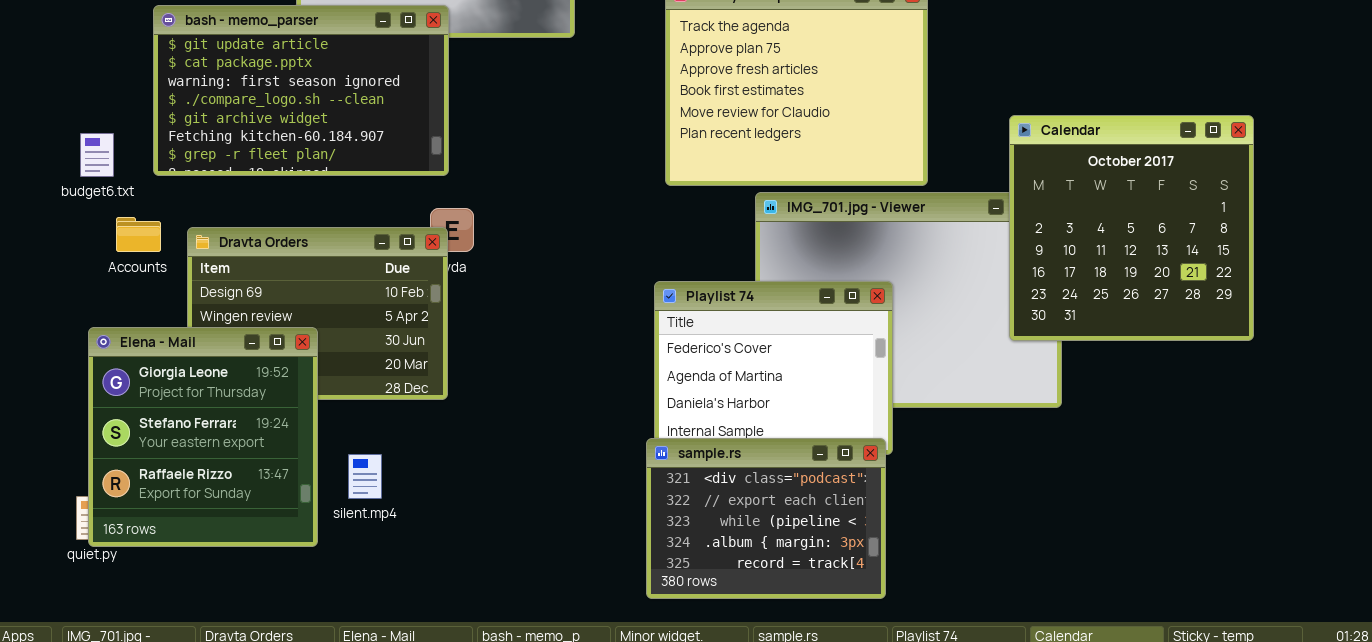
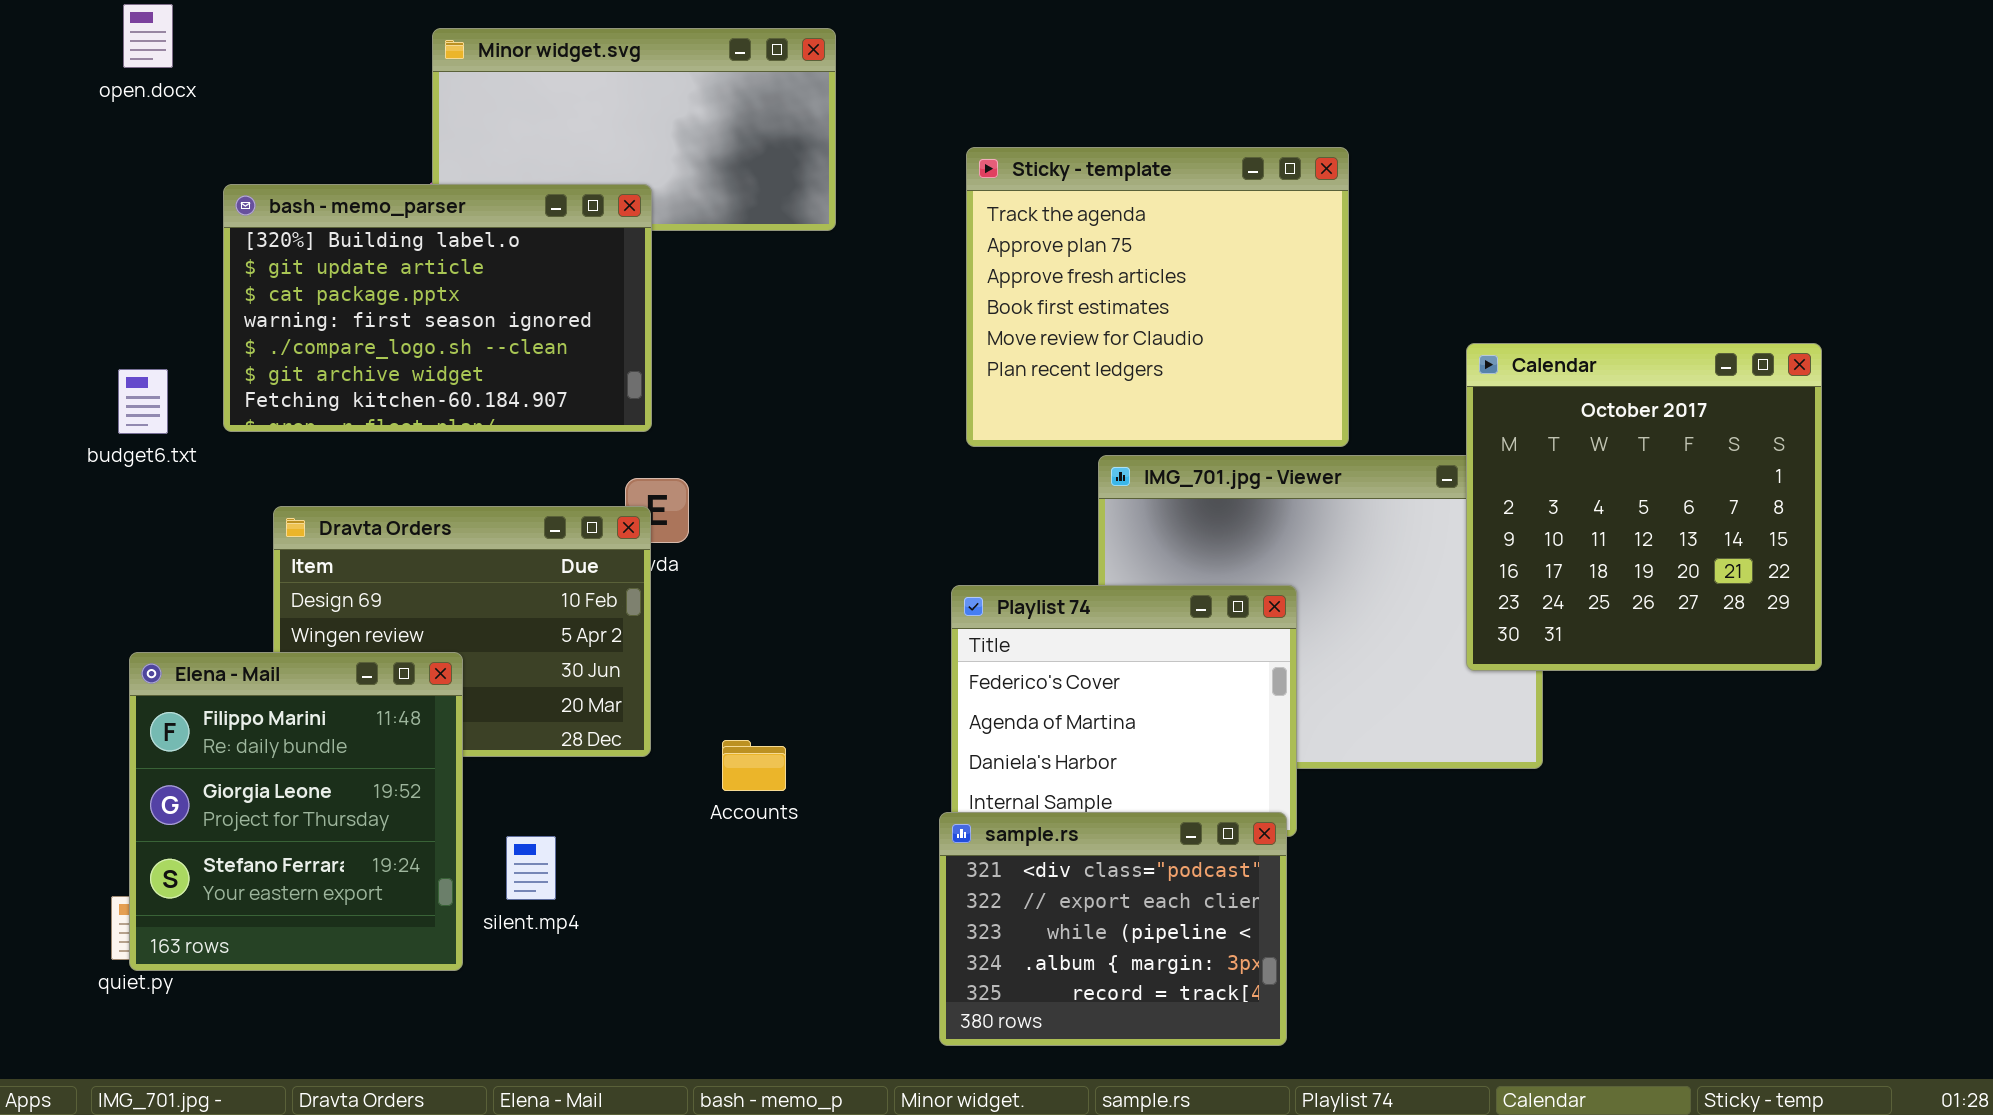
bash - memo_parser: [153,5,449,176] -> [223,184,652,432], scrolled up 1 row
Accounts: [116,217,161,252] -> [722,740,786,791], moved
Elena - Mail: [88,327,318,547] -> [129,652,463,971], scrolled up 1 row

